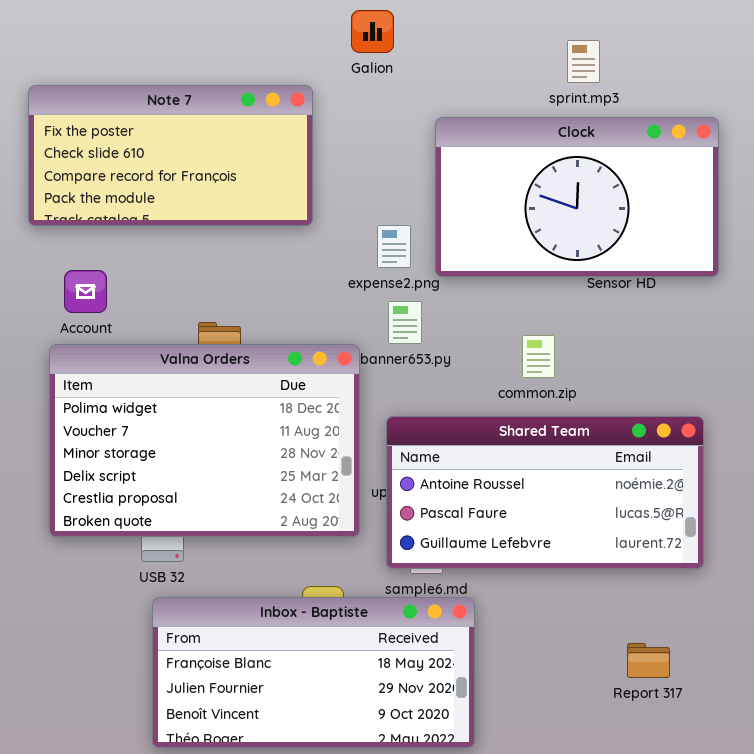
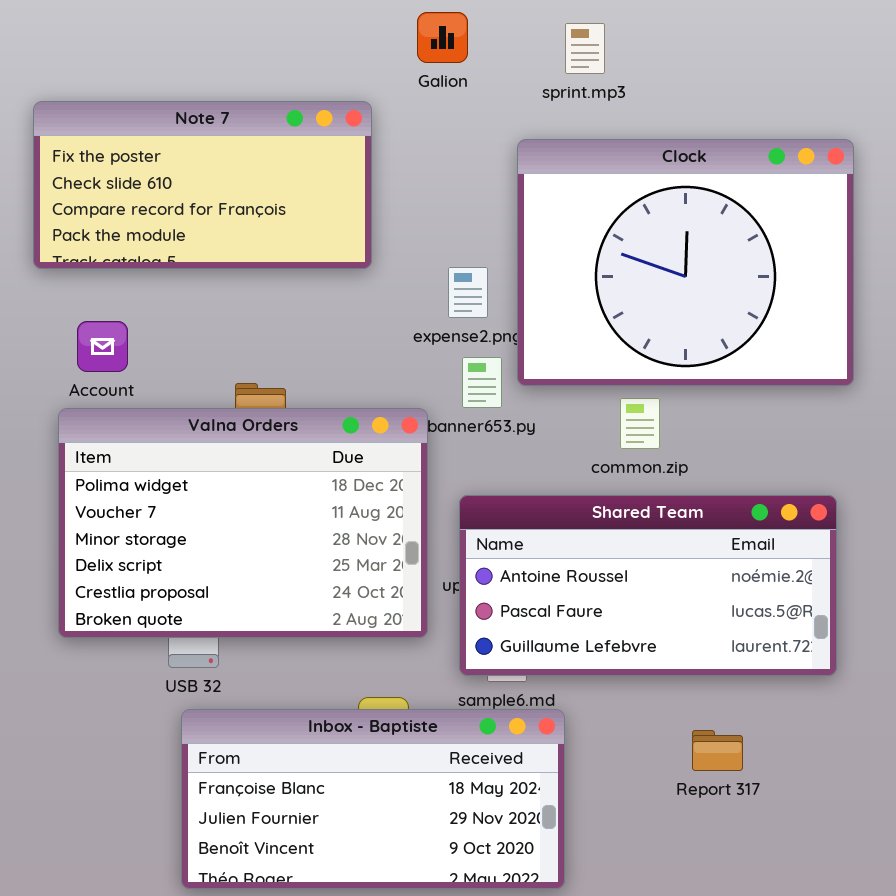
sprint.mp3: [567,40,600,83] -> [565,23,605,74], moved
Clock: [435,117,719,277] -> [517,139,854,386], resized
Report 317: [627,643,670,678] -> [692,730,743,771], moved

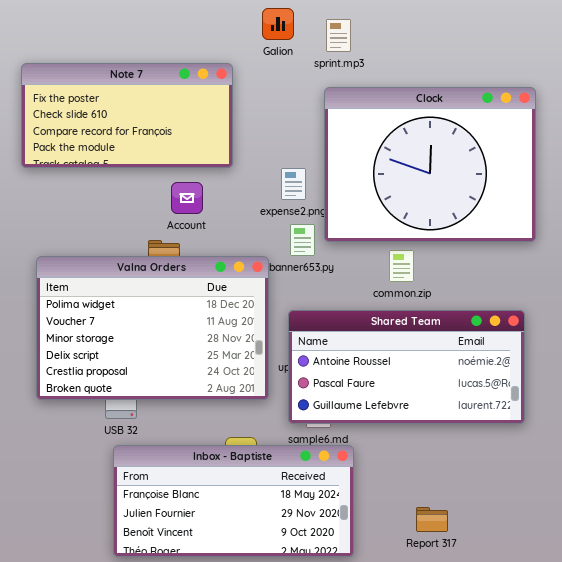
sprint.mp3: [565,23,605,74] -> [326,19,351,52], moved
Account: [77,321,128,372] -> [171,182,203,214], moved
Report 317: [692,730,743,771] -> [416,507,448,532], moved

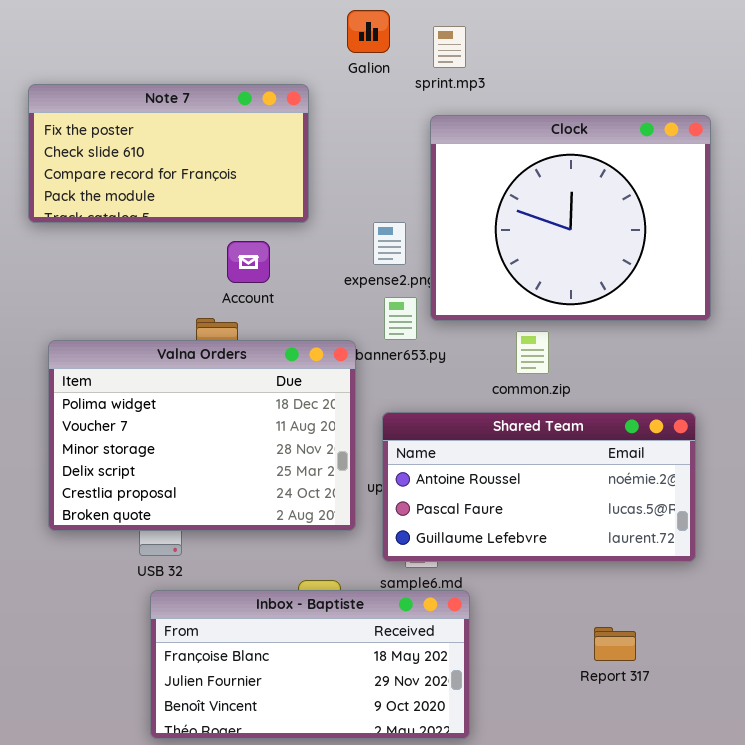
Report 317: [416,507,448,532] -> [594,627,636,661], moved

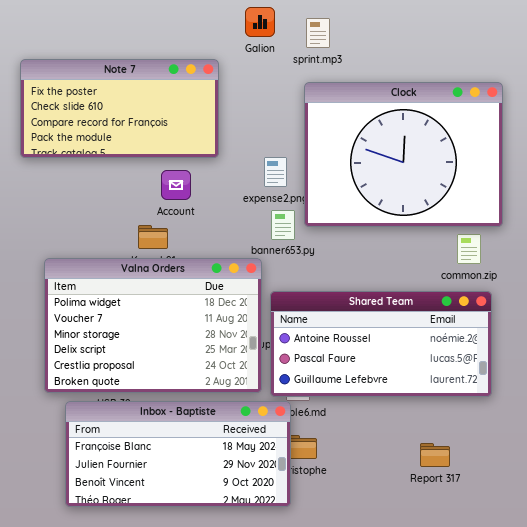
common.zip: [516,331,549,374] -> [457,234,481,264], moved
Valna Orders: [48,340,356,531] -> [44,258,262,393], moved
Inbox - Baptiste: [150,590,470,739] -> [65,401,291,507], moved

